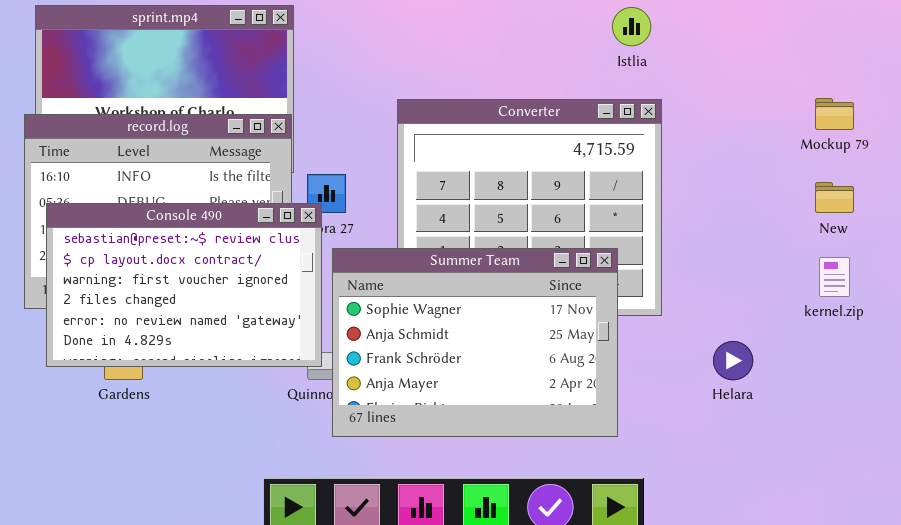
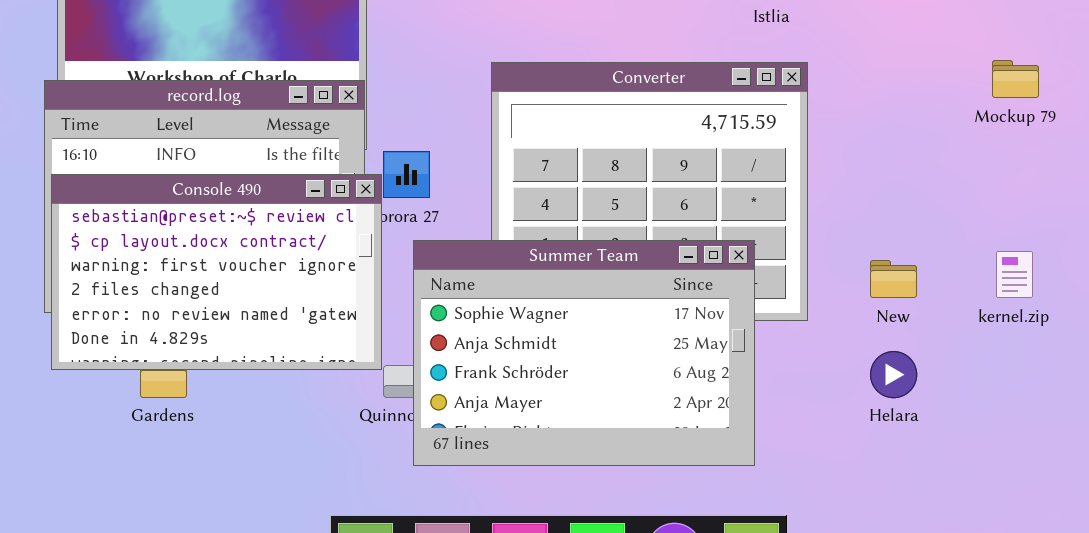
New: [815,182,854,213] -> [870,260,917,298], moved
Console 490: [46,203,322,367] -> [51,174,382,370], moved

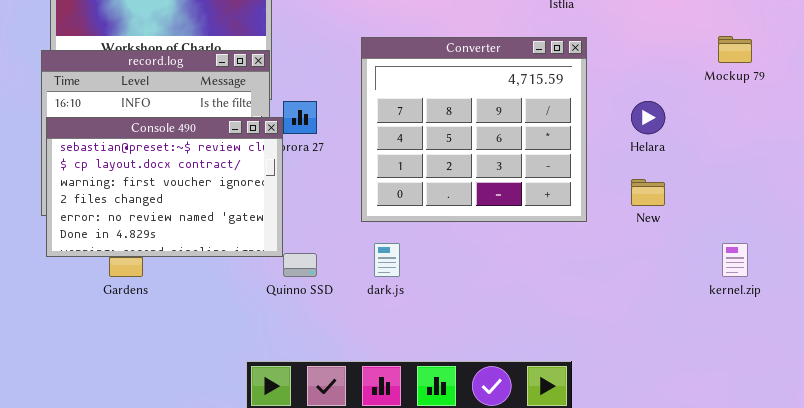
Summer Team: [413,240,755,466] -> none, closed
kernel.zip: [996,251,1033,298] -> [722,243,748,277], moved
Helara: [870,351,917,398] -> [631,101,665,134], moved

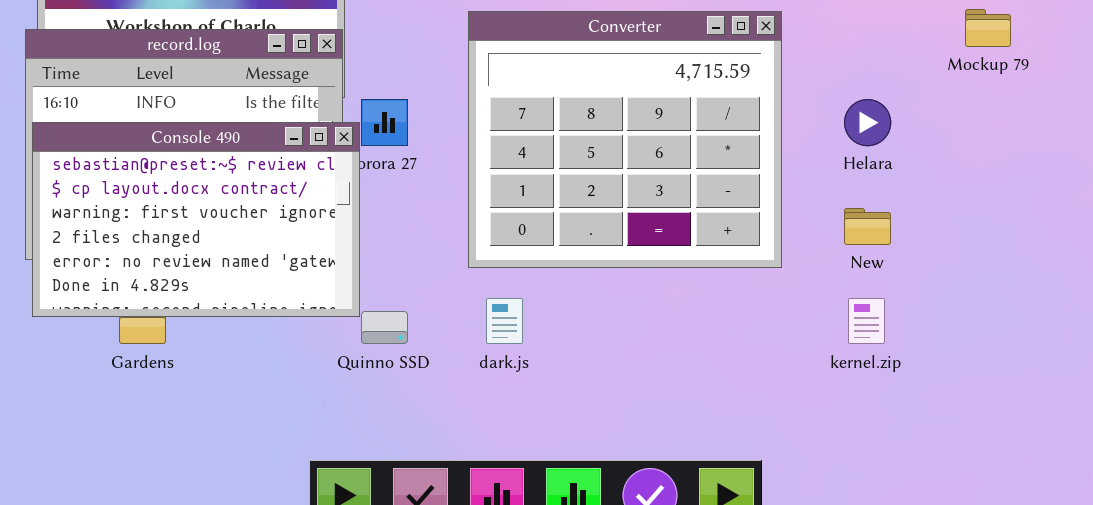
kernel.zip: [722,243,748,277] -> [848,298,885,344], moved

